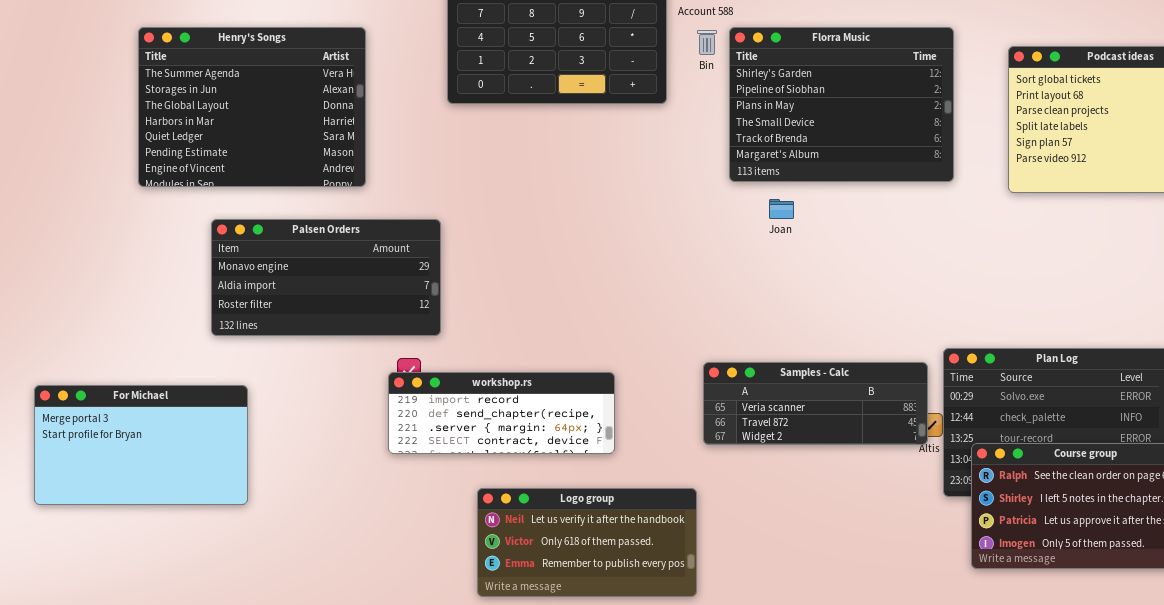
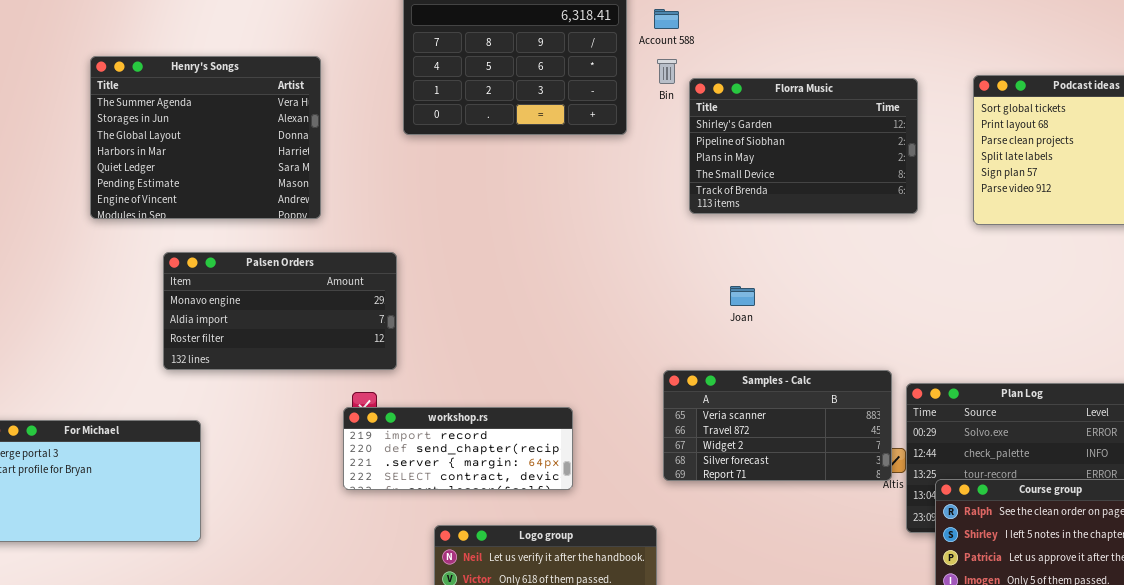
Florra Music: [729,27,954,182] -> [689,78,918,214], resized
Joan: [769,199,794,219] -> [730,286,755,306], moved
Samples - Calc: [703,362,928,445] -> [663,370,892,481], resized

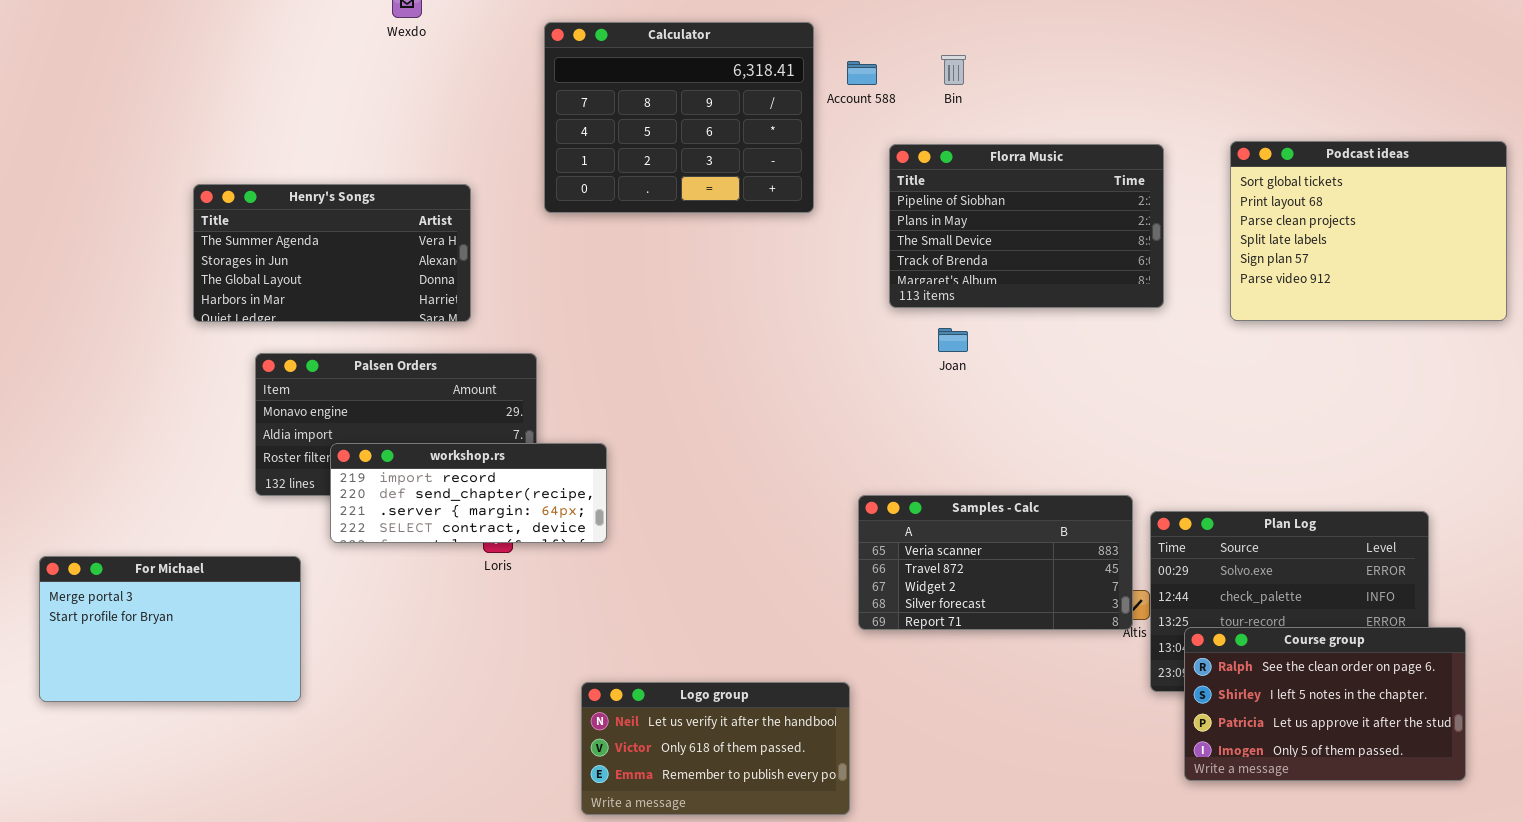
Henry's Songs: [90,56,321,219] -> [193,184,471,322], moved, resized
Bin: [657,59,677,84] -> [941,55,966,85], moved
Florra Music: [689,78,918,214] -> [889,144,1164,308], scrolled down 1 row
Joan: [730,286,755,306] -> [938,328,968,352], moved
workshop.rs: [343,407,573,490] -> [330,443,607,543], moved

